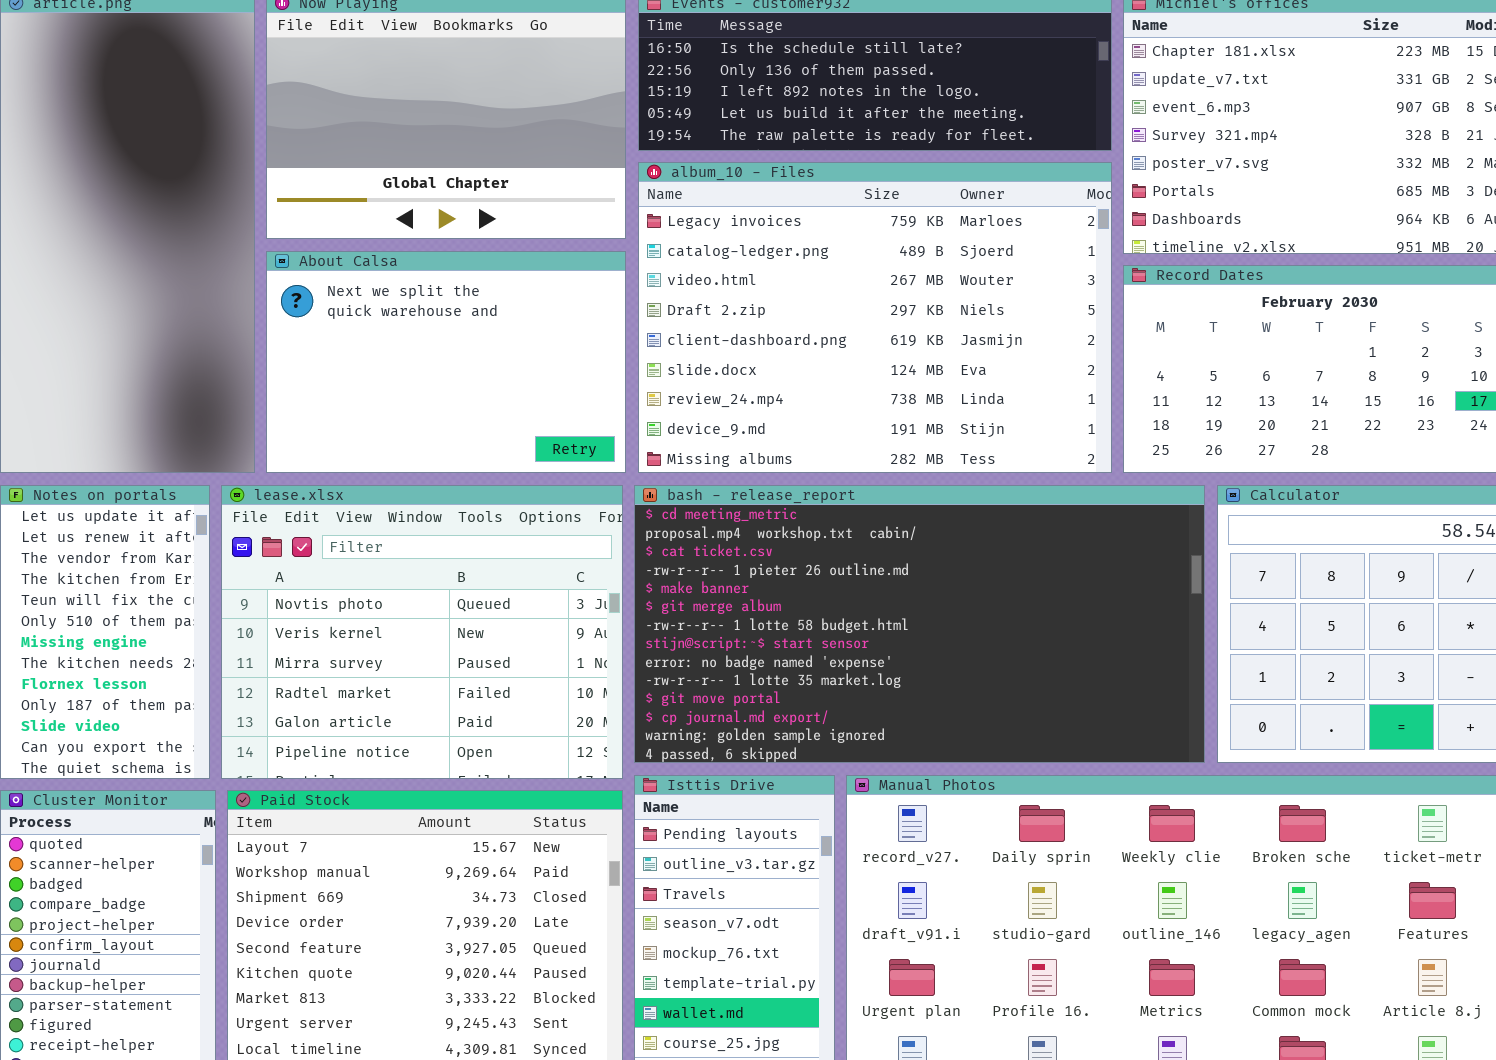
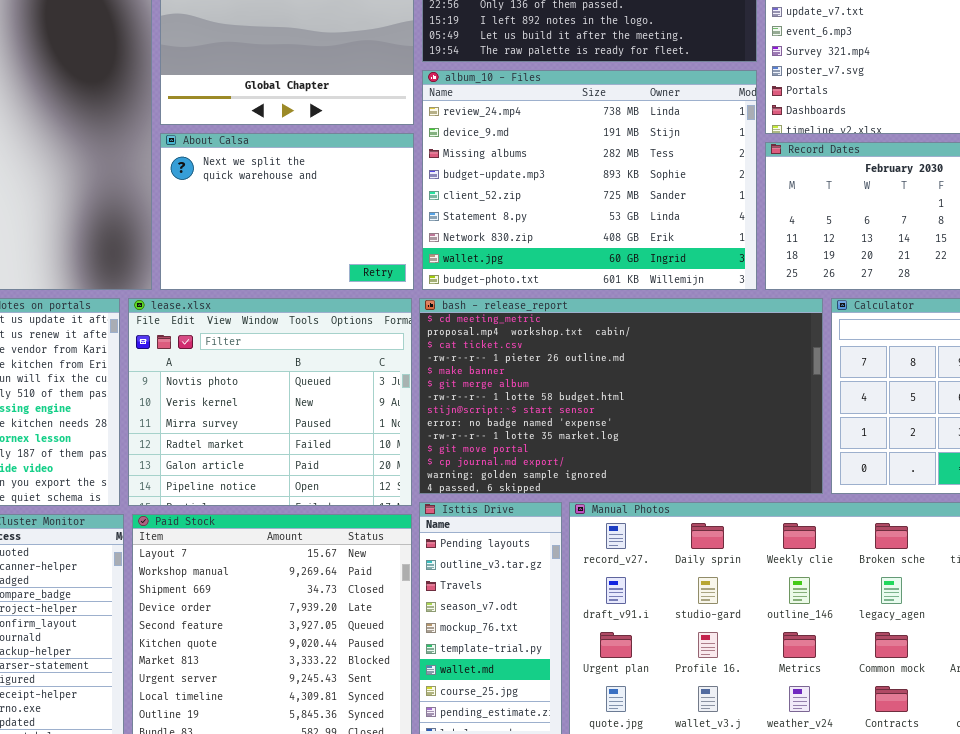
album_10 - Files: [638,162,1112,473] -> [422,70,757,290], scrolled down 6 rows

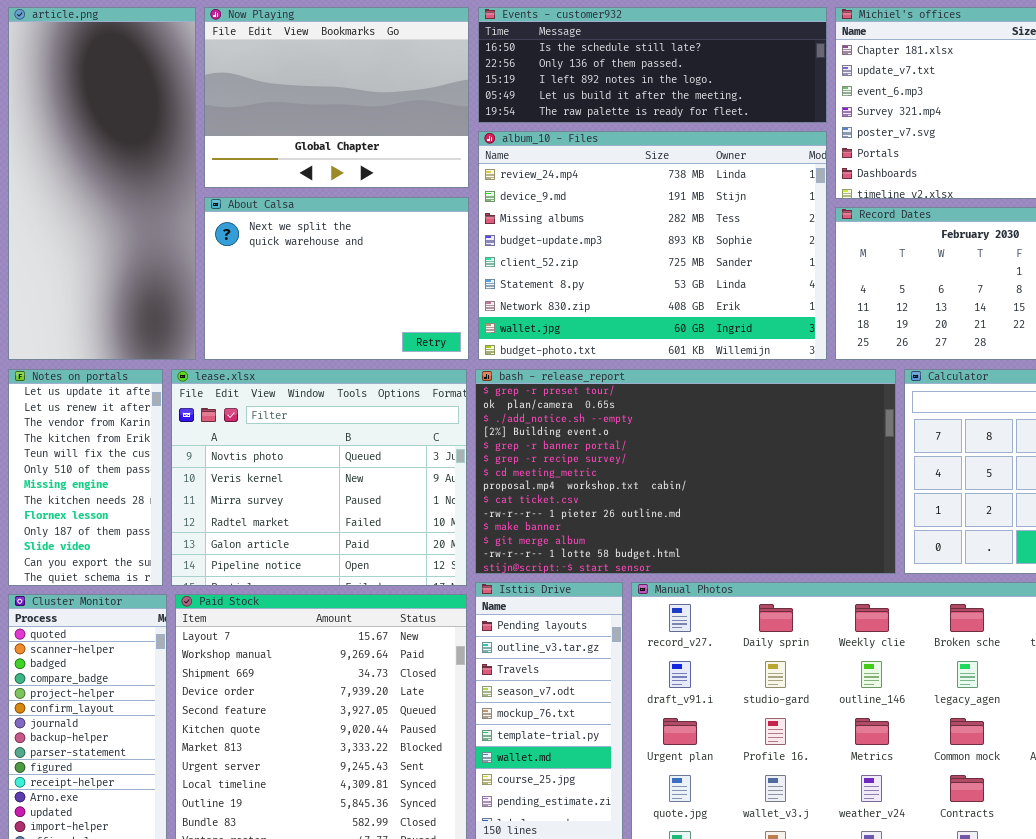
bash - release_report: [419,298,823,494] -> [475,369,896,574], scrolled up 6 rows

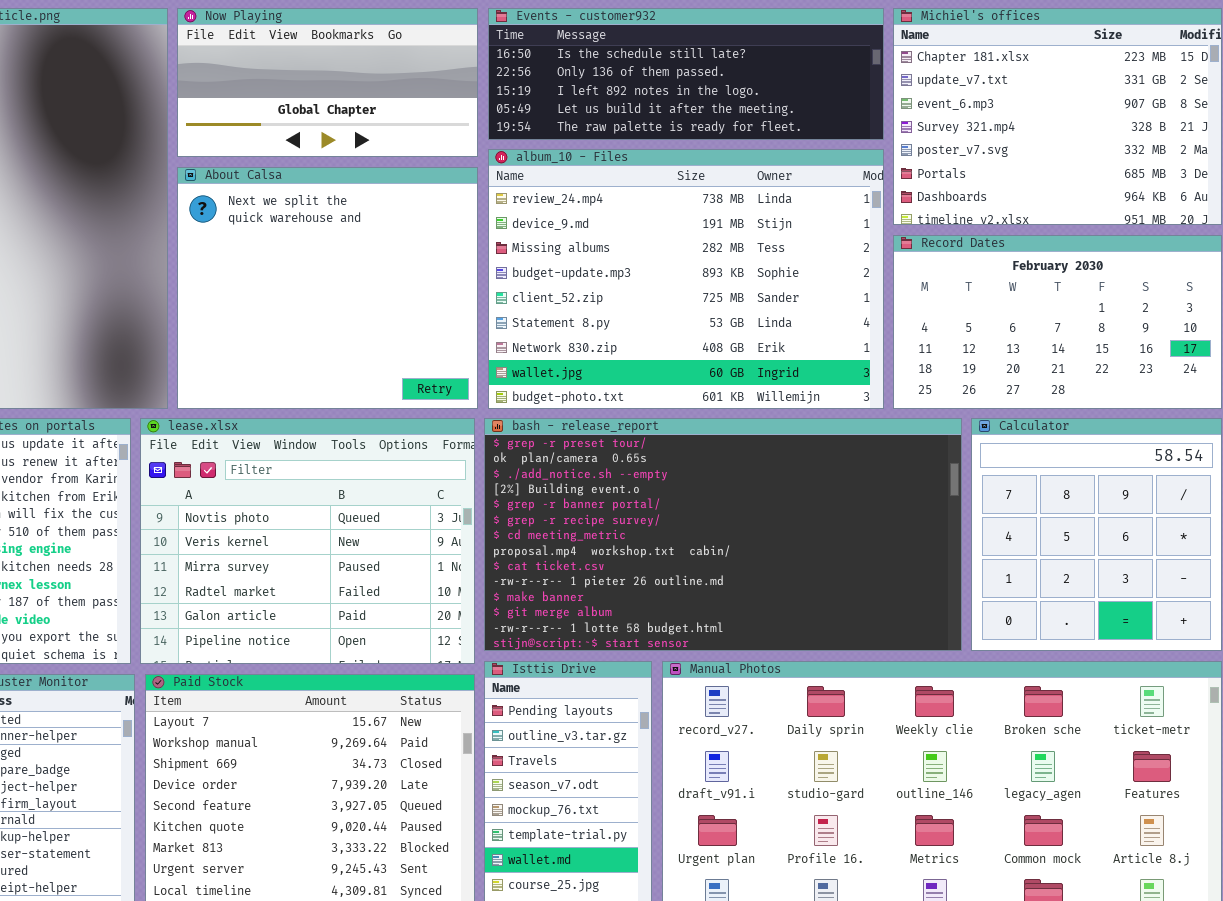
Now Playing: [204,7,469,188] -> [177,8,478,157], resized
About Calsa: [204,197,469,360] -> [177,167,478,409], resized

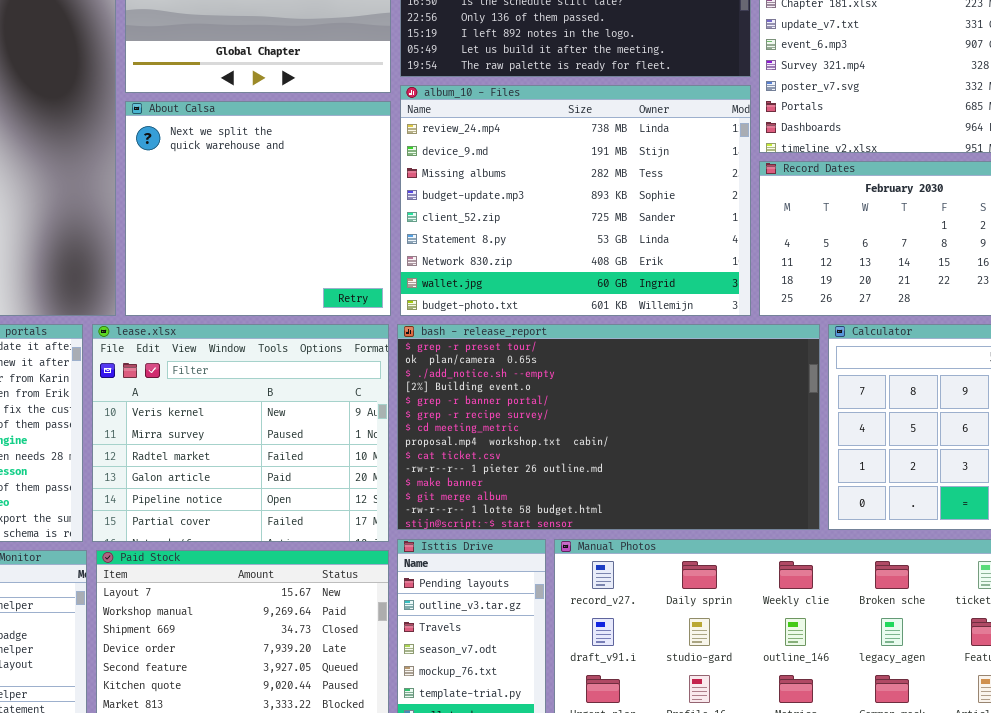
lease.xlsx: [140,418,475,664] -> [92,324,389,542], scrolled down 1 row

